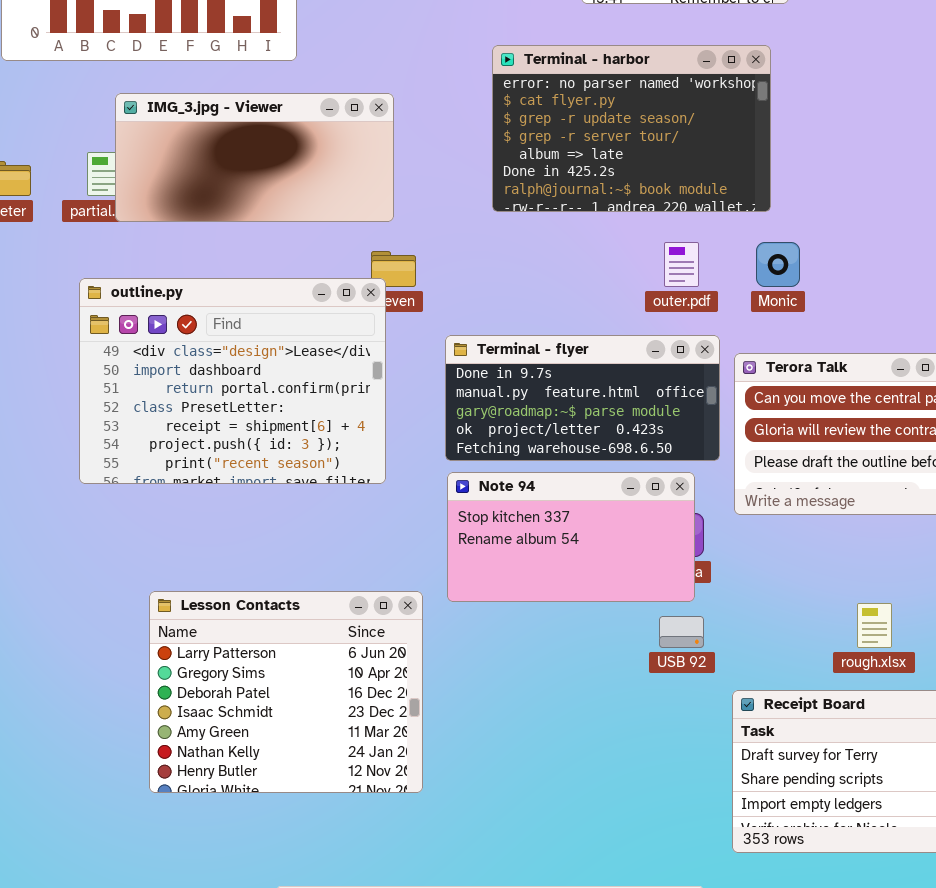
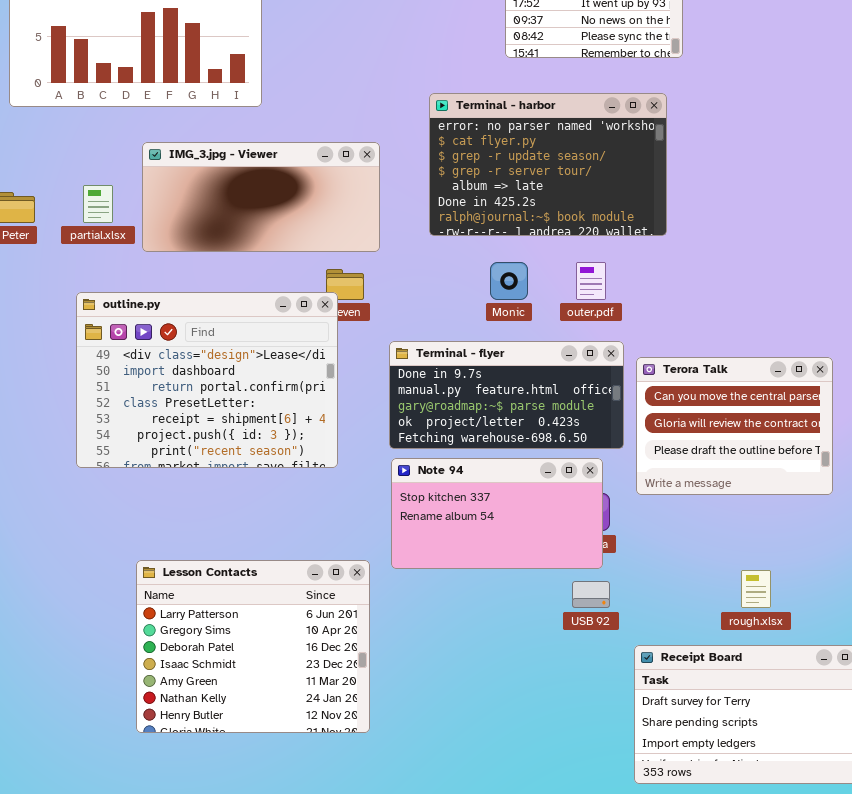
IMG_3.jpg - Viewer: [115,93,394,222] -> [142,142,380,252], moved
Monic: [756,242,800,287] -> [490,262,528,300], moved

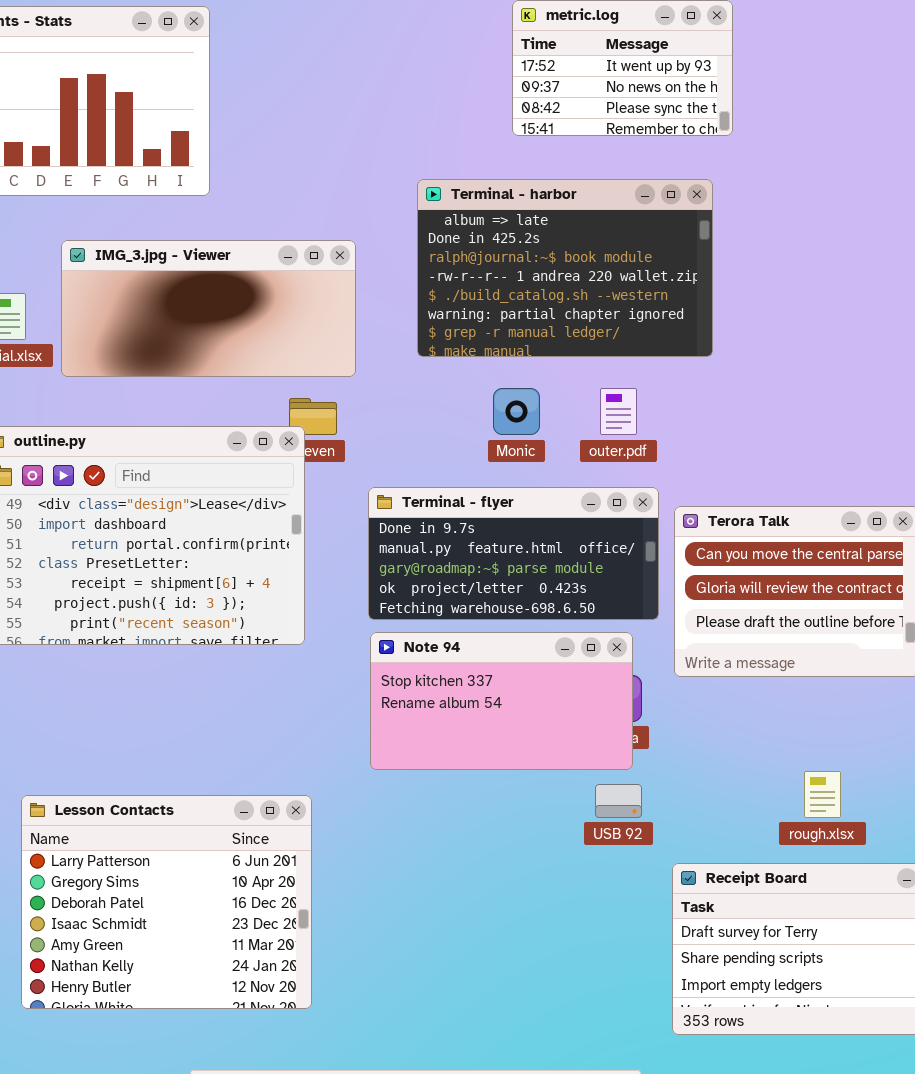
Terminal - harbor: [429,93,667,236] -> [417,179,713,357], scrolled down 4 rows
Lesson Contacts: [136,560,370,733] -> [21,795,312,1009], moved

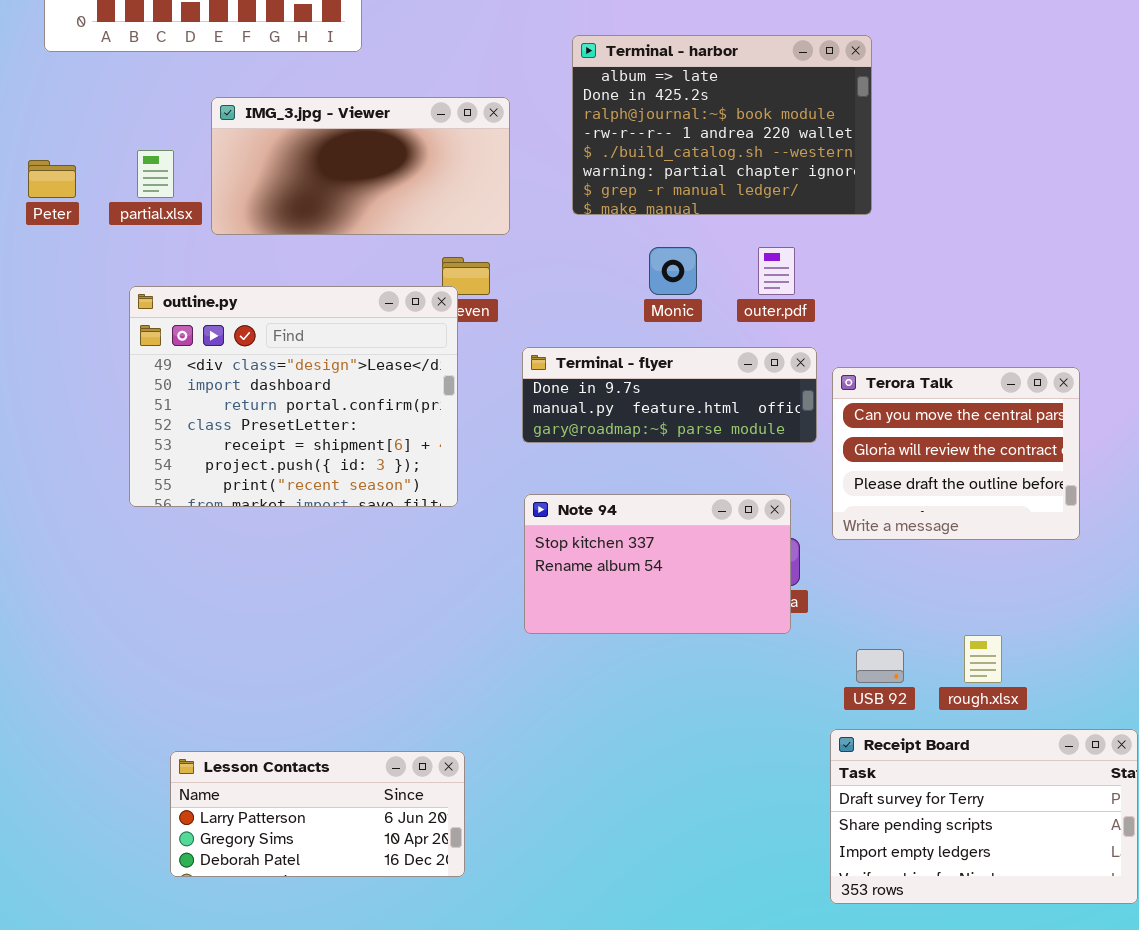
Terminal - flyer: [368,487,659,620] -> [522,347,817,443], resized
USB 92: [595,784,642,818] -> [856,649,904,683], moved
Lesson Contacts: [21,795,312,1009] -> [170,751,465,877], resized

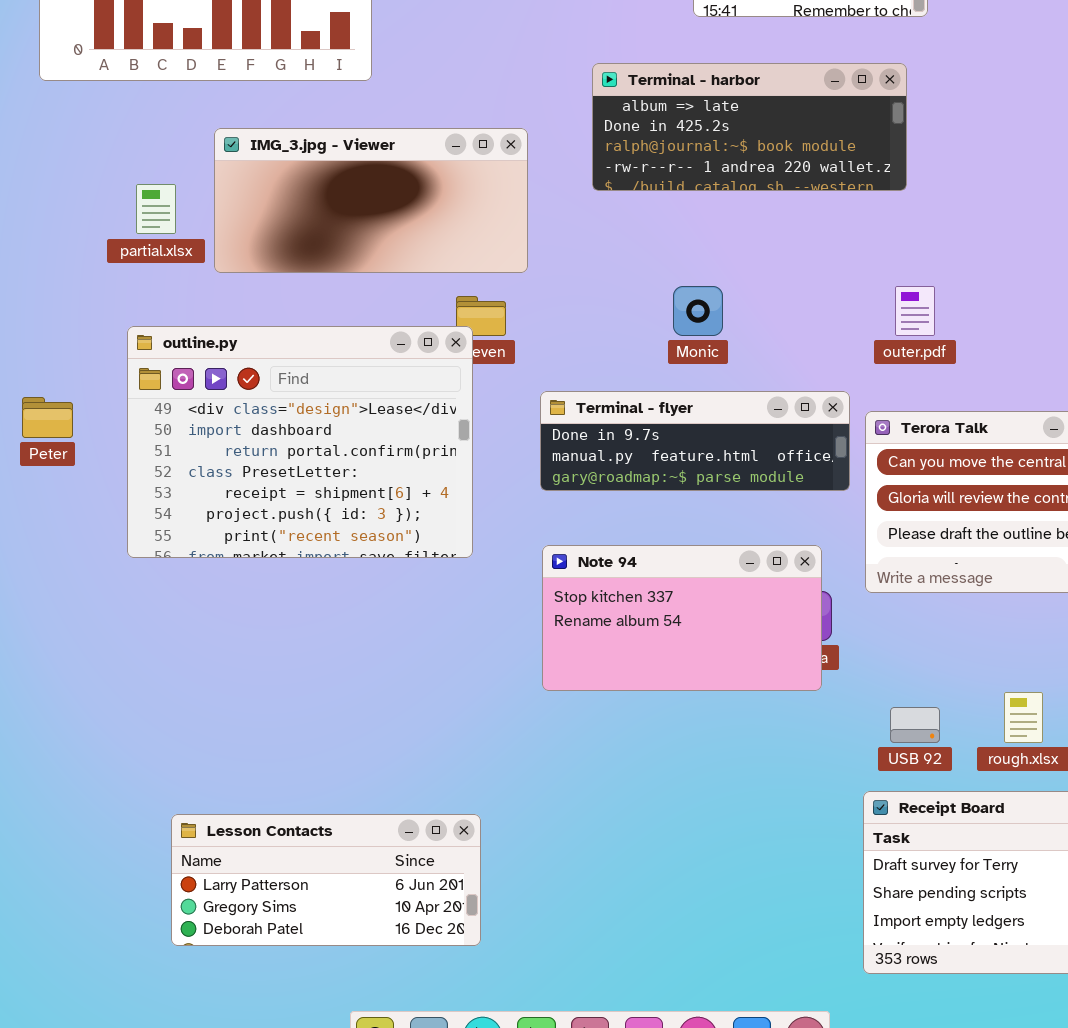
Terminal - harbor: [572,35,872,215] -> [592,63,907,191], resized
Peter: [28,160,76,198] -> [22,397,73,438], moved
outer.pdf: [758,247,795,295] -> [895,286,935,336], moved

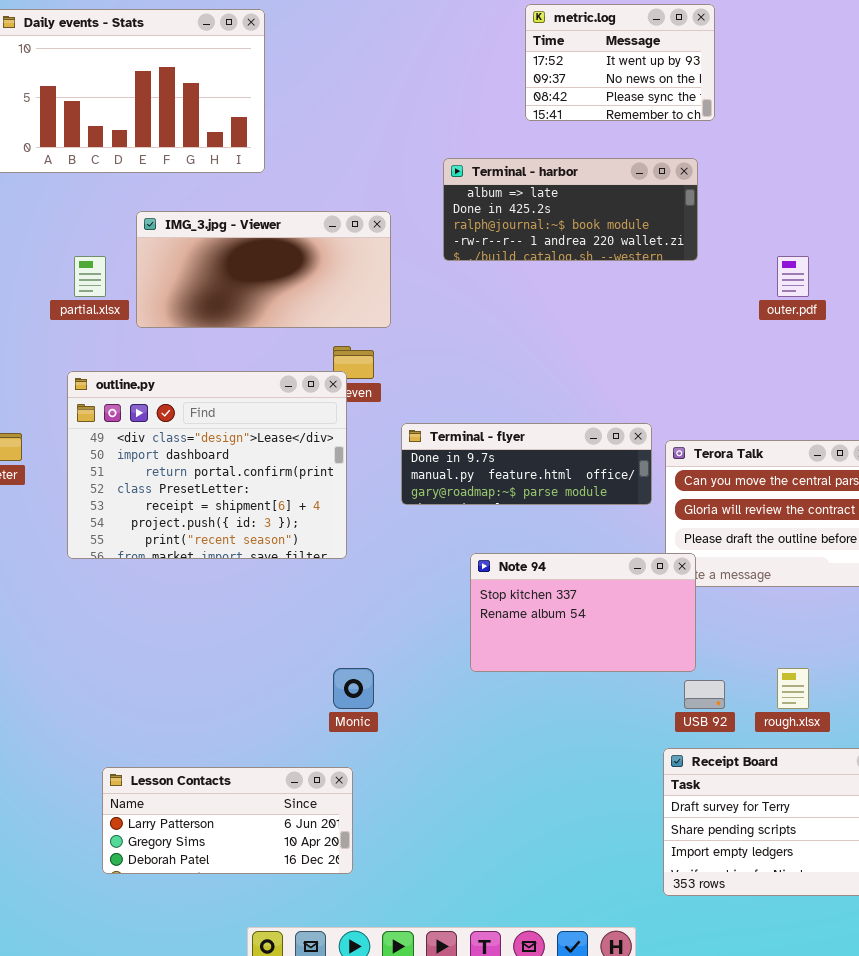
Monic: [673,286,723,336] -> [333,668,374,709], moved
outer.pdf: [895,286,935,336] -> [777,256,809,297], moved
Note 94: [542,545,822,691] -> [470,553,696,672], moved

